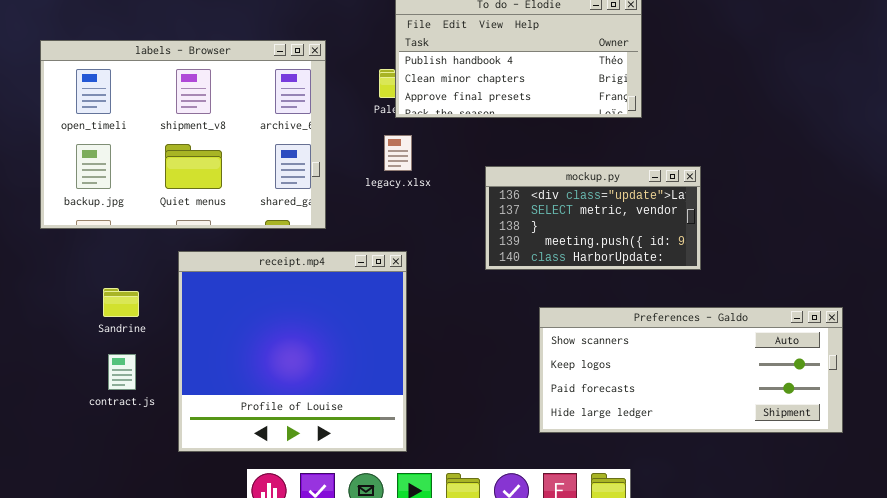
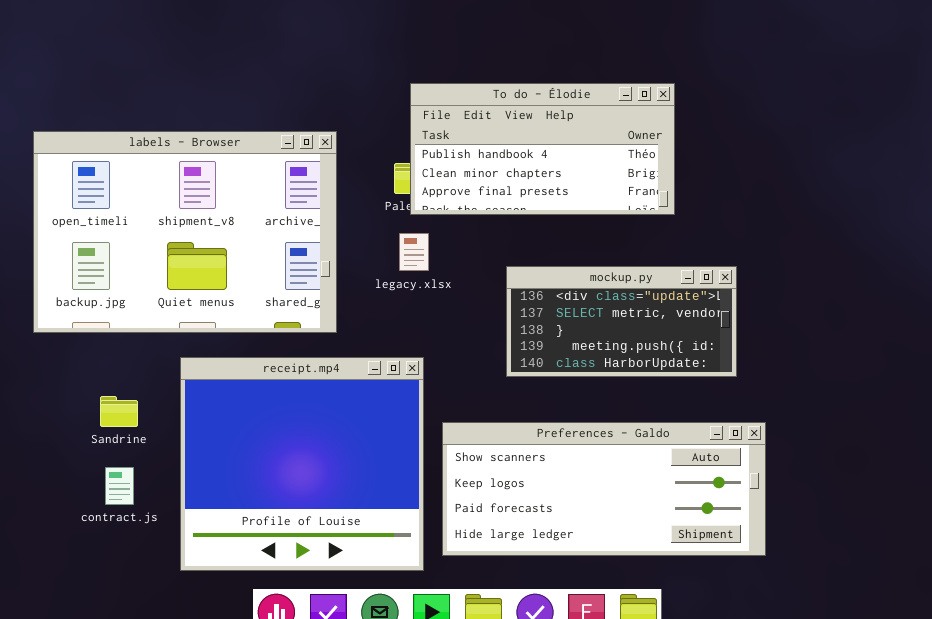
Preferences - Galdo: [539,307,843,433] -> [442,422,766,556], moved

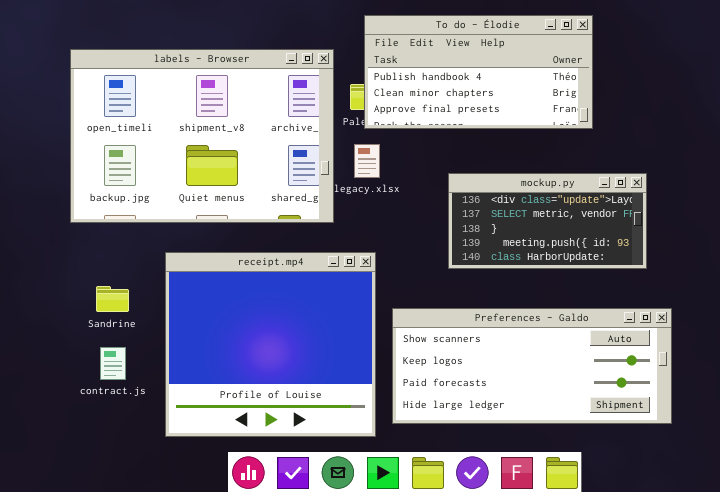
labels - Browser: [33,131,337,333] -> [70,49,334,223], moved

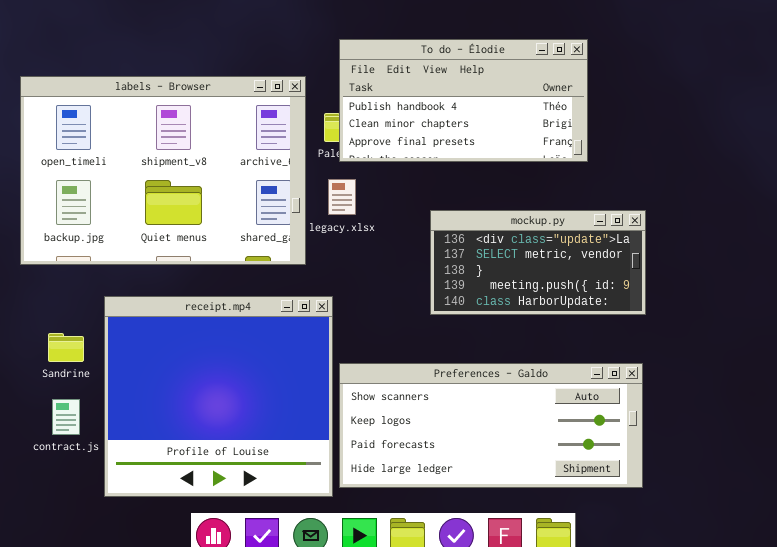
receipt.mp4: [165,252,376,437] -> [104,296,333,497], moved
Preferences - Galdo: [392,308,672,424] -> [339,363,643,488], moved

